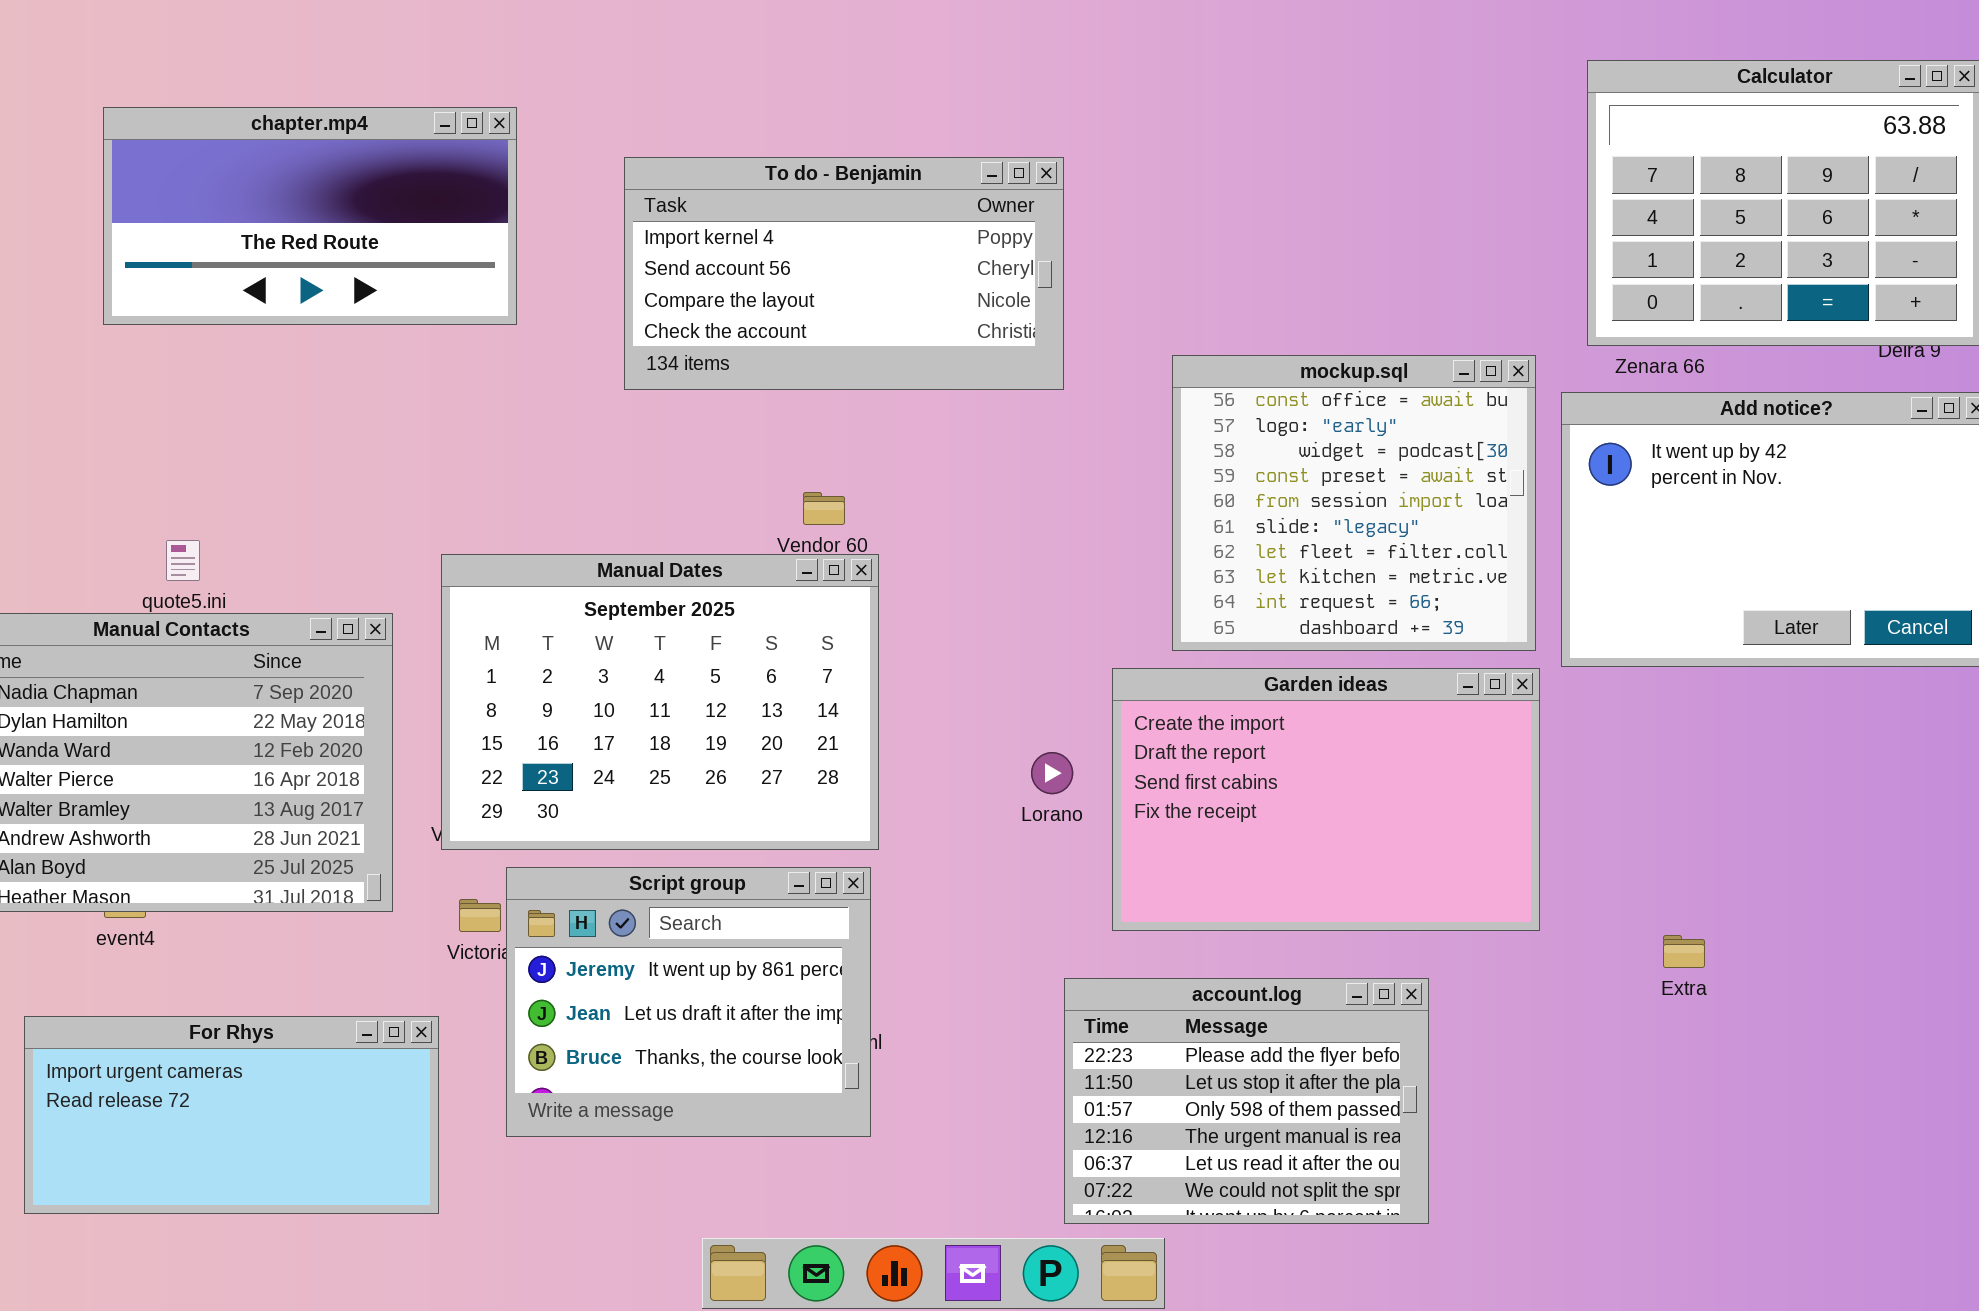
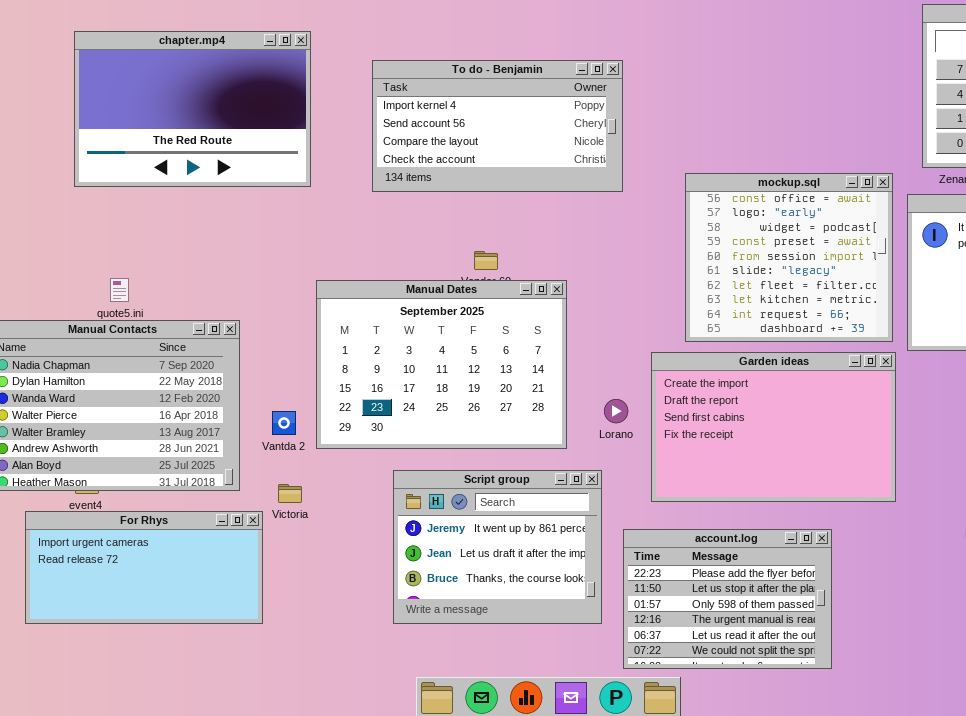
chapter.mp4: [103,107,517,325] -> [74,31,311,187], resized
Manual Dates: [441,554,879,850] -> [316,280,567,449], moved
Script group: [506,867,871,1137] -> [393,470,602,624], moved
For Rhys: [24,1016,439,1214] -> [25,511,263,624], moved

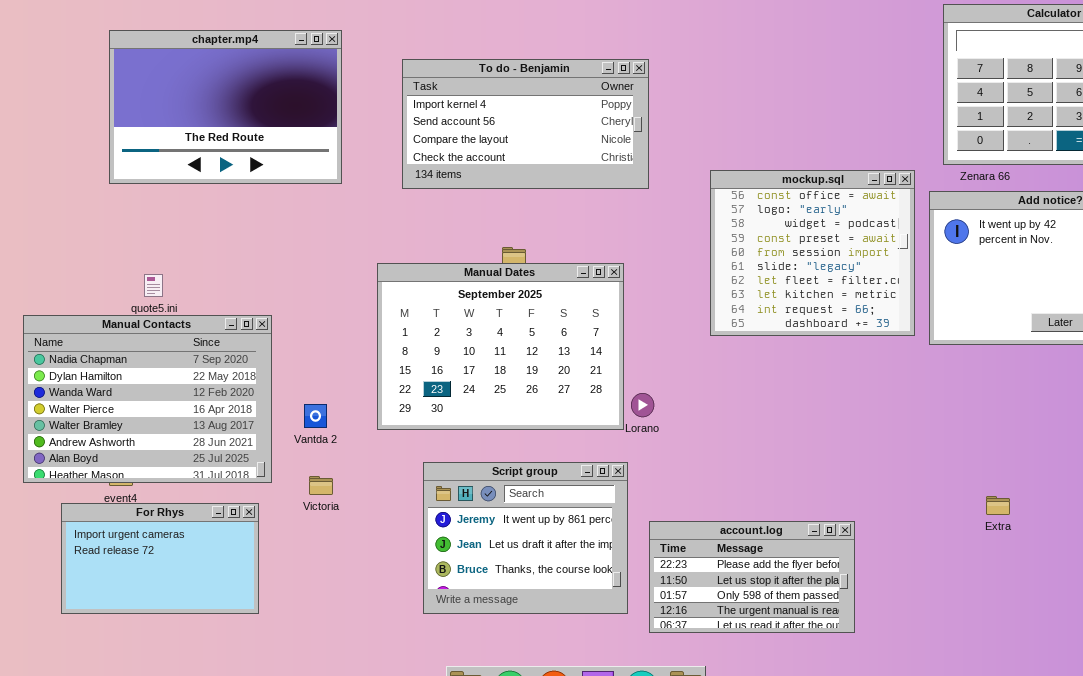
Manual Dates: [316,280,567,449] -> [377,263,624,430], moved
Garden ideas: [651,352,896,502] -> none, closed
For Rhys: [25,511,263,624] -> [61,503,259,614], resized
account.log: [623,529,832,669] -> [649,521,855,633], resized

